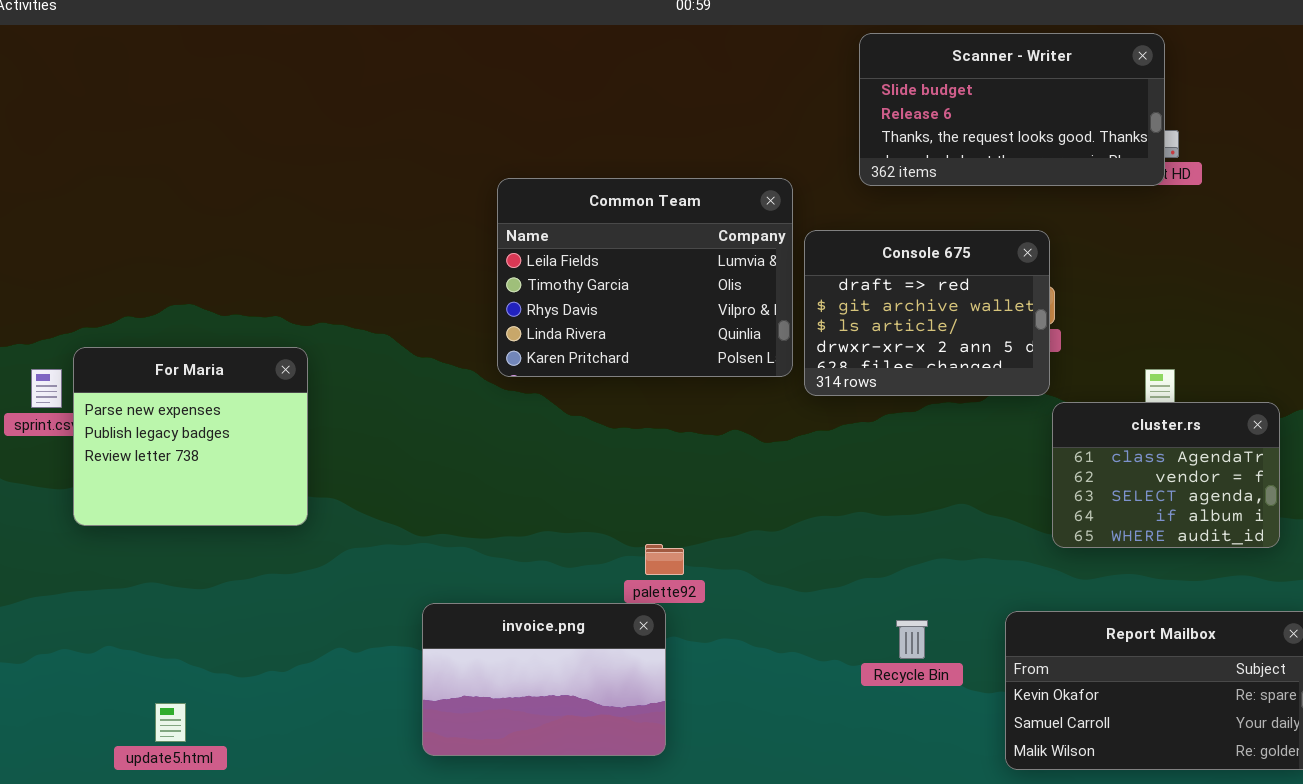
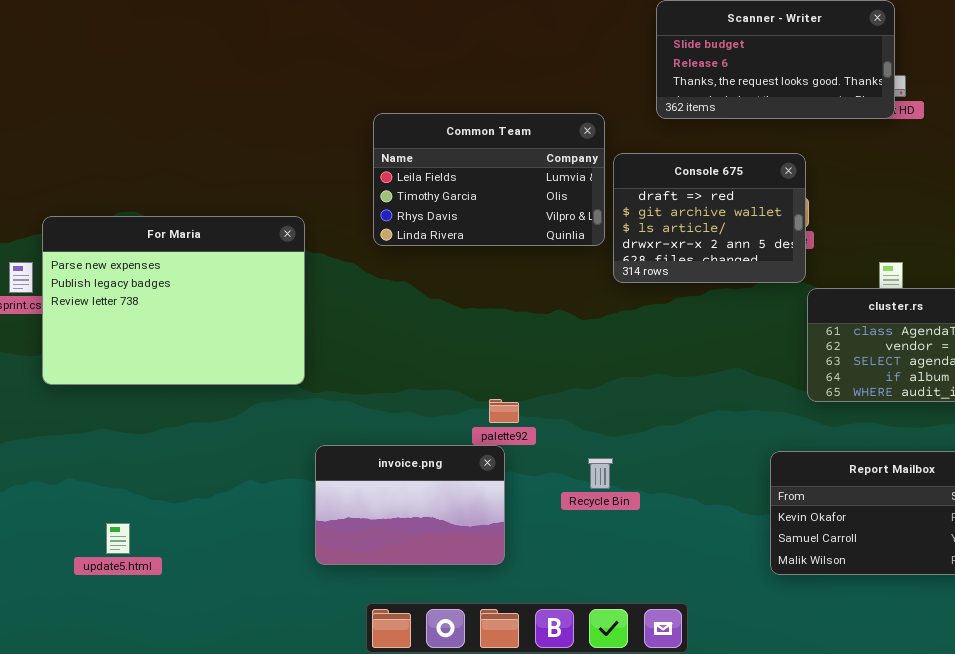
Common Team: [497,178,793,377] -> [373,113,605,246], resized
For Maria: [73,347,308,526] -> [42,216,305,385], resized
Recycle Bin: [896,620,928,659] -> [588,458,613,489], moved

